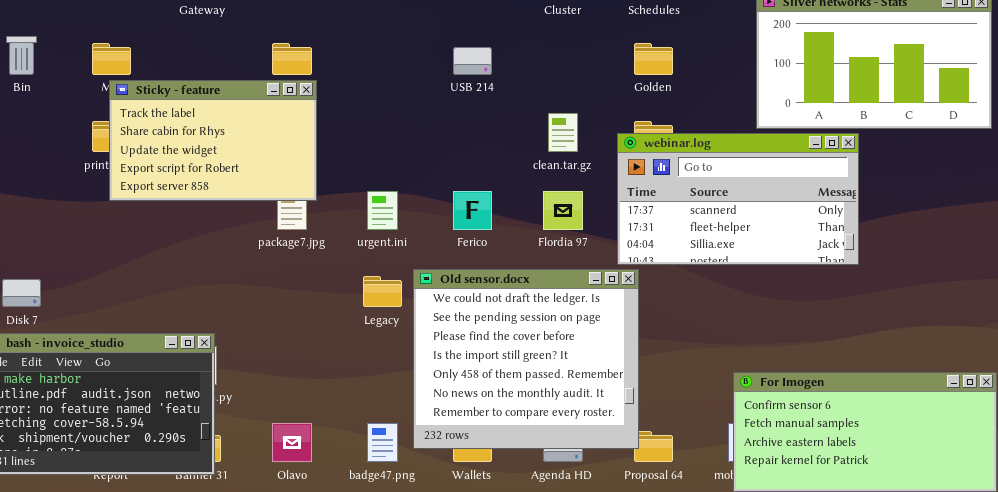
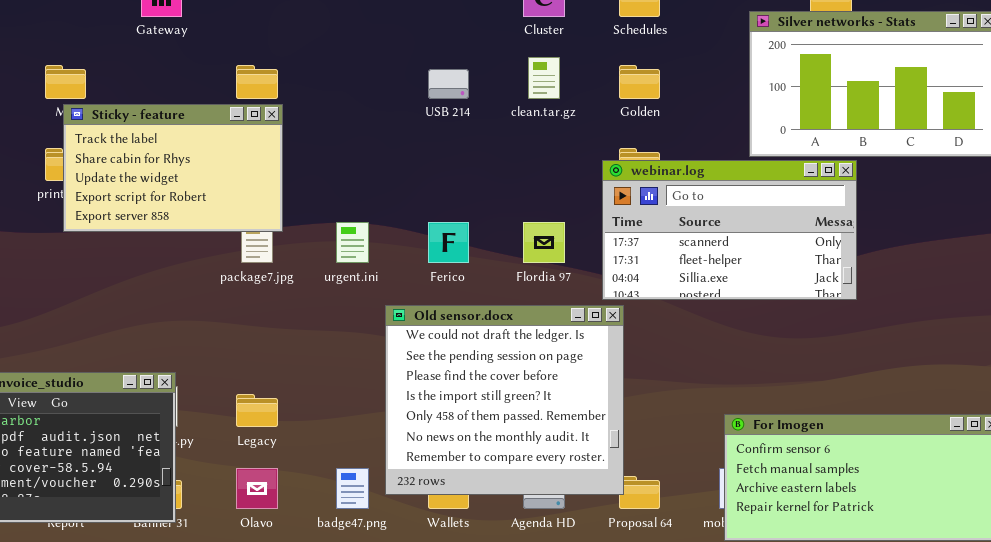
clean.tar.gz: [548,113,578,152] -> [528,57,560,99], moved
Legacy: [363,276,402,307] -> [236,394,278,427], moved

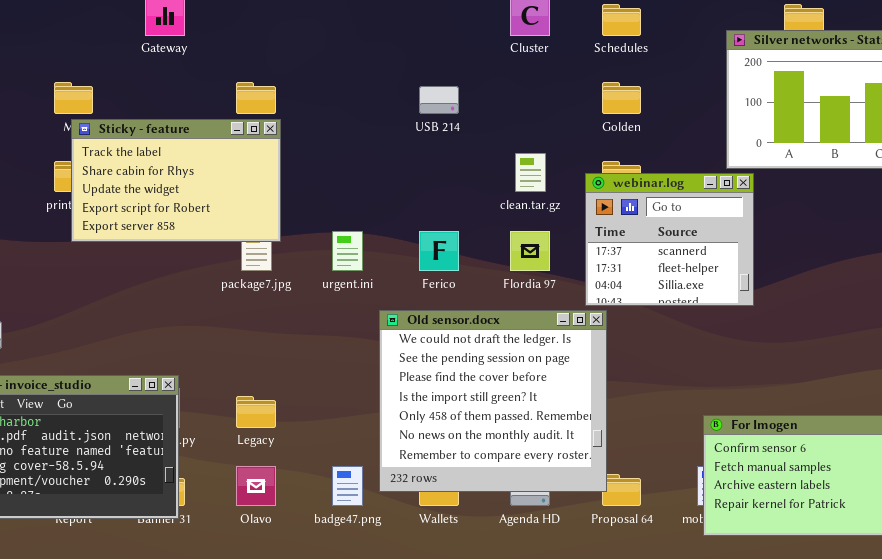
clean.tar.gz: [528,57,560,99] -> [515,153,546,192], moved
webinar.log: [602,160,857,300] -> [585,173,754,306], resized

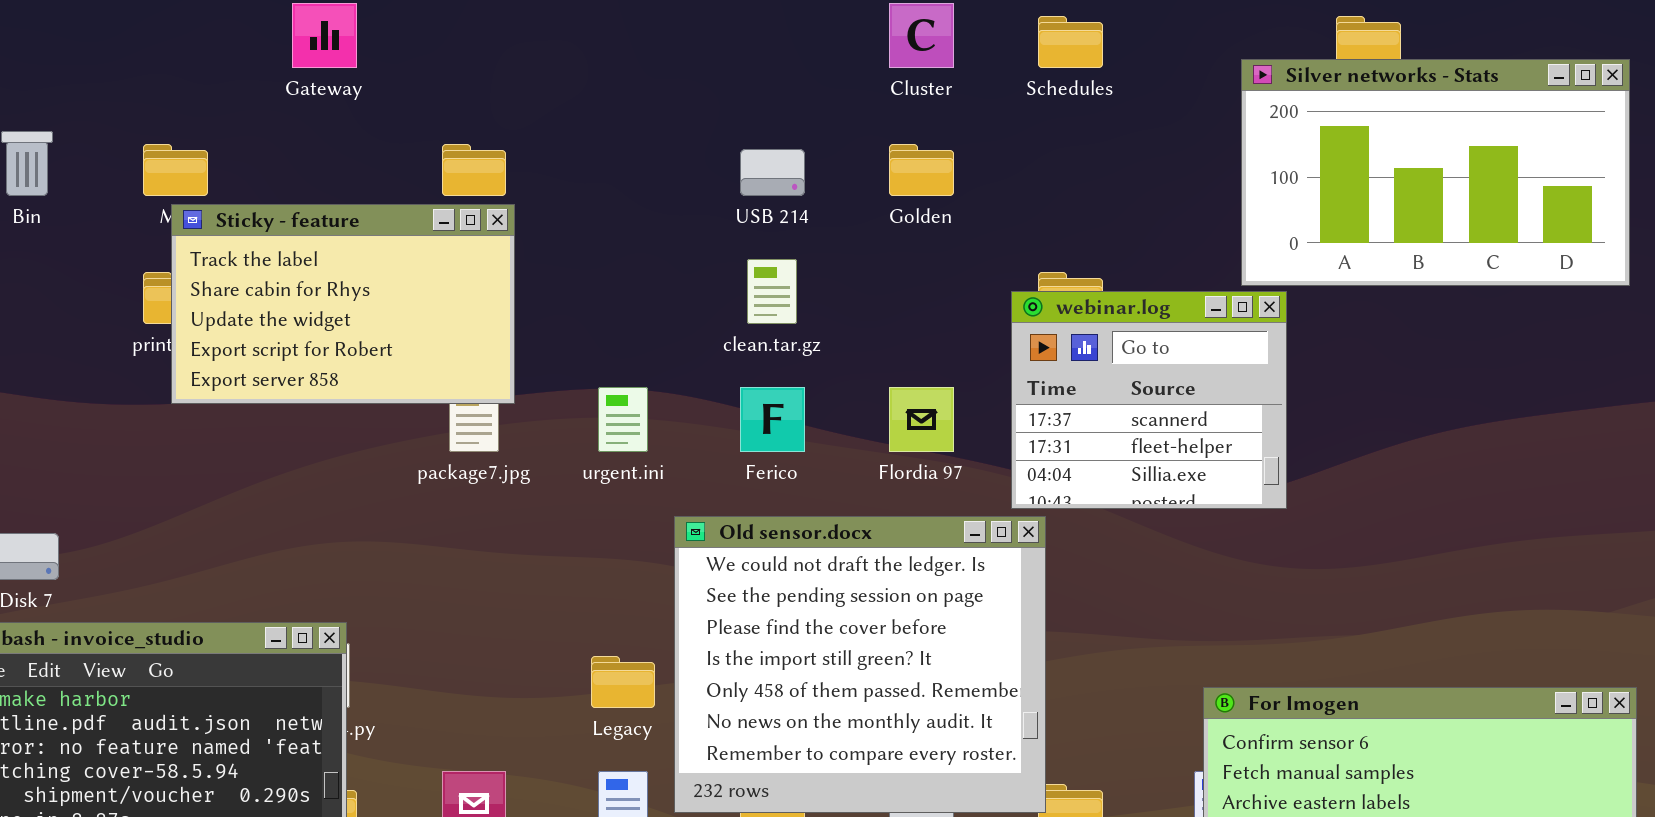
Golden: [602,82,641,114] -> [889,144,954,196], moved
clean.tar.gz: [515,153,546,192] -> [747,259,797,324], moved
Legacy: [236,396,276,428] -> [591,656,655,708], moved

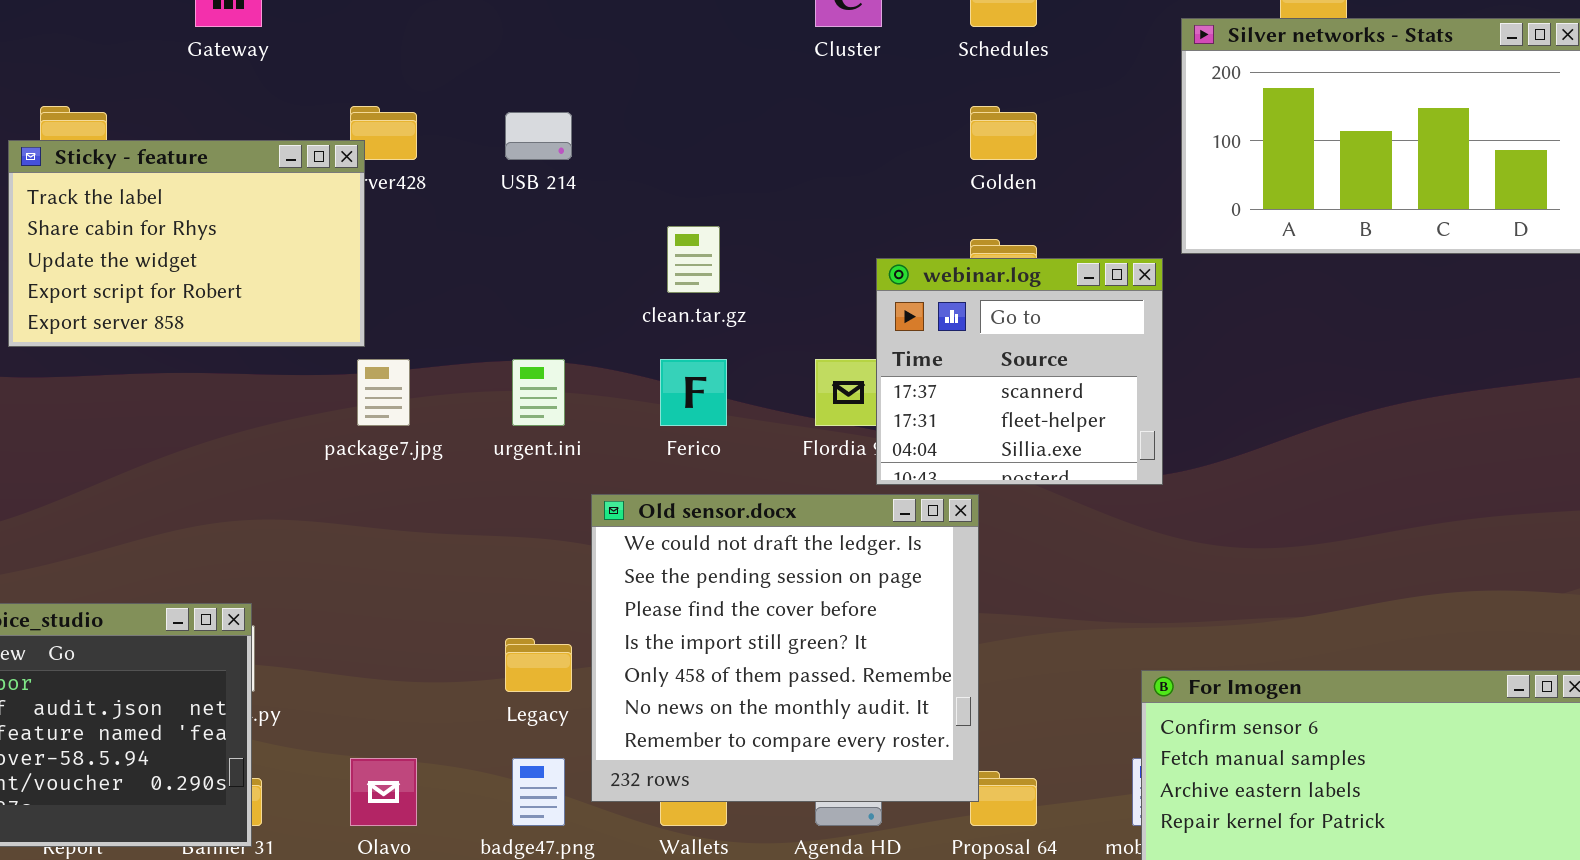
Golden: [889,144,954,196] -> [970,106,1037,160], moved
USB 214: [740,149,805,196] -> [505,112,572,160], moved
Sticky - feature: [171,204,515,404] -> [8,140,365,347], moved
webinar.log: [1011,291,1287,509] -> [876,258,1163,485], moved

